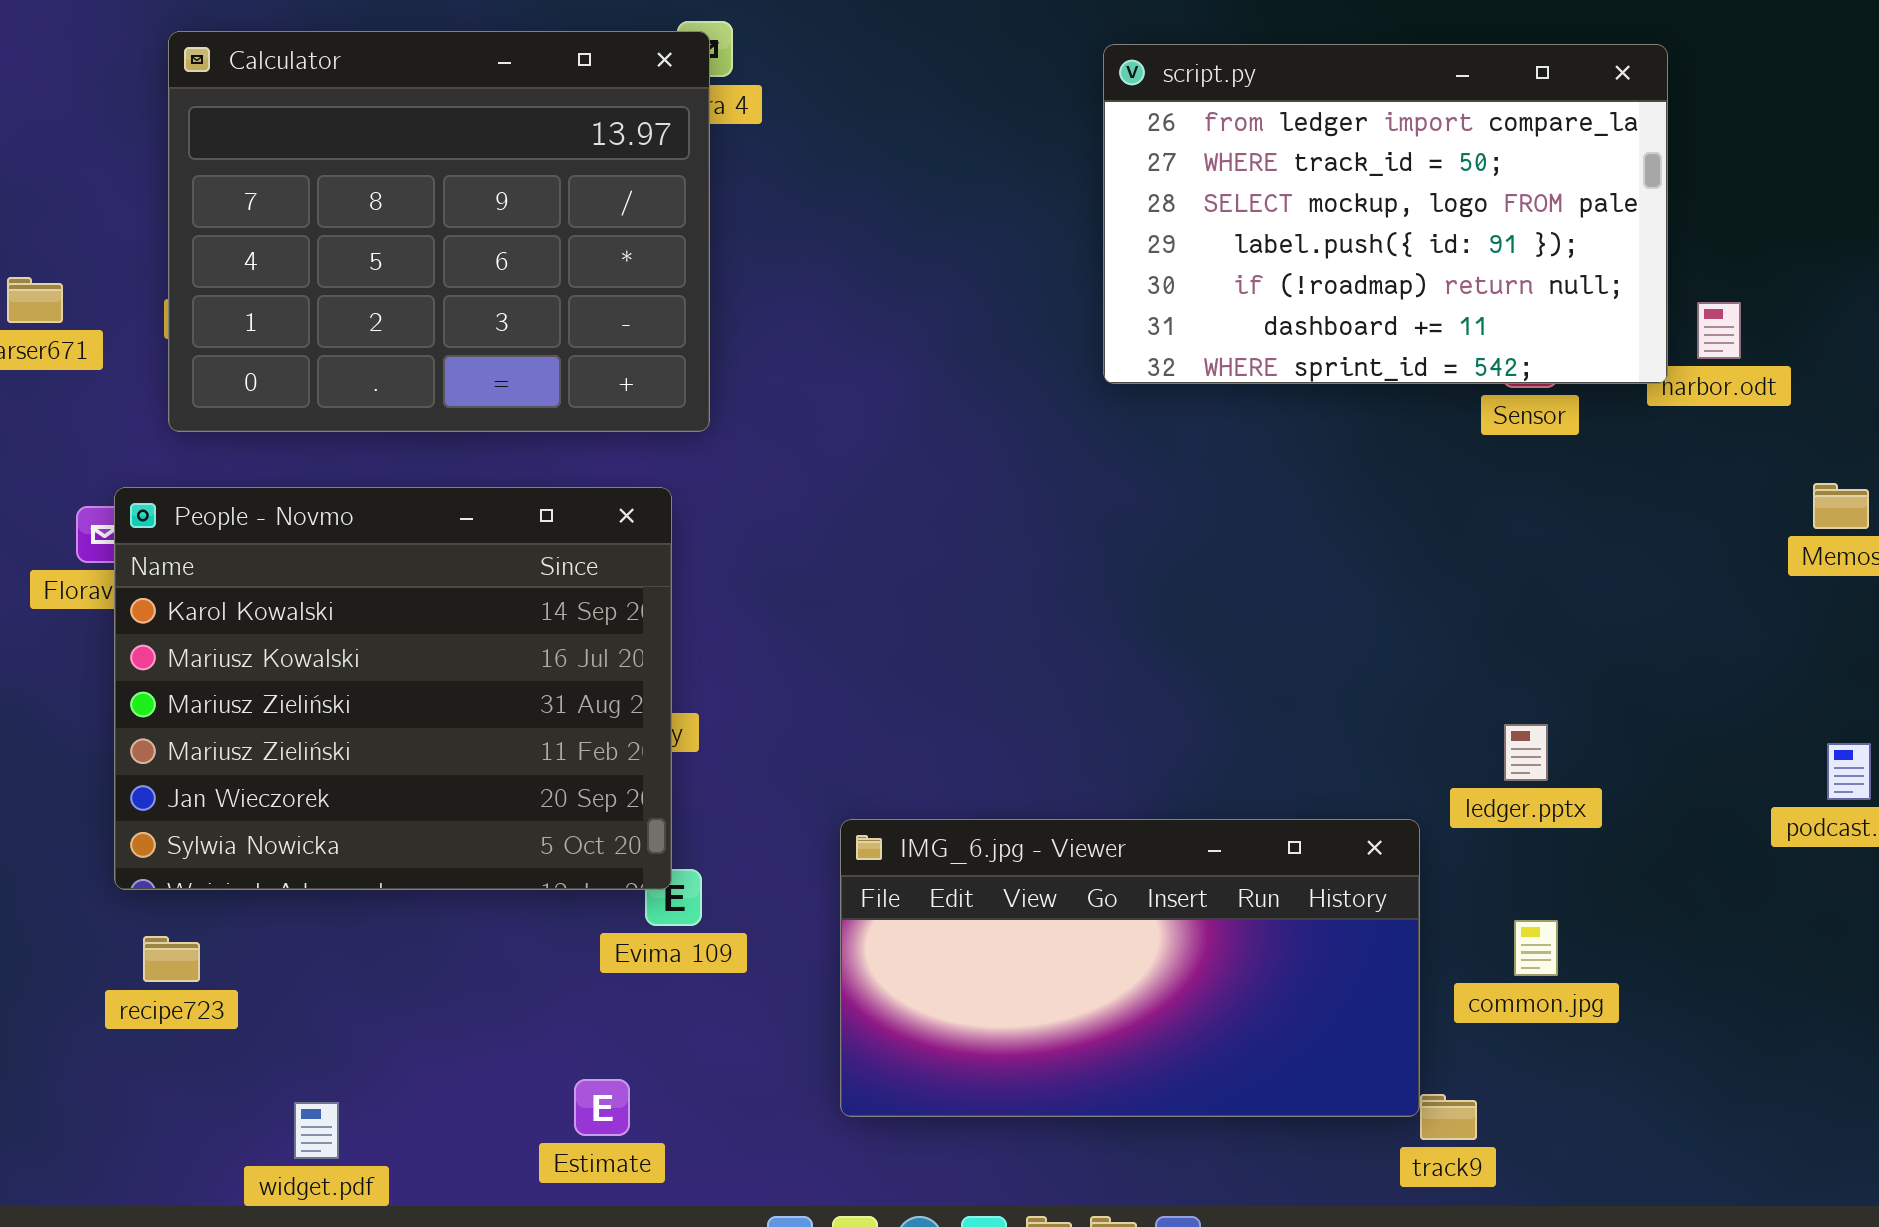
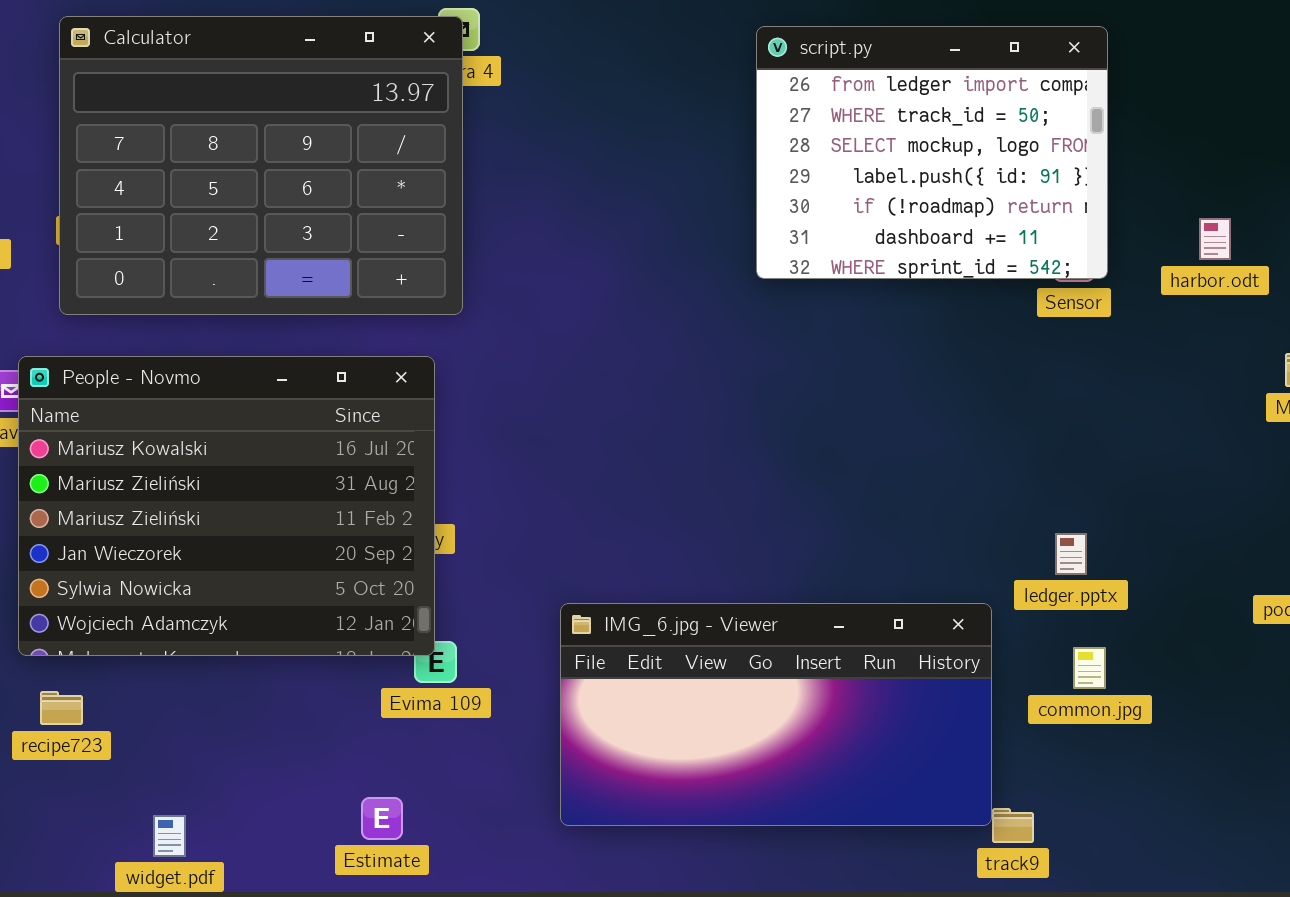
script.py: [1103,44,1668,384] -> [756,26,1108,279], resized
People - Novmo: [114,487,672,890] -> [18,356,435,656], scrolled down 1 row
common.jpg: [1514,920,1558,976] -> [1073,647,1106,689], moved

